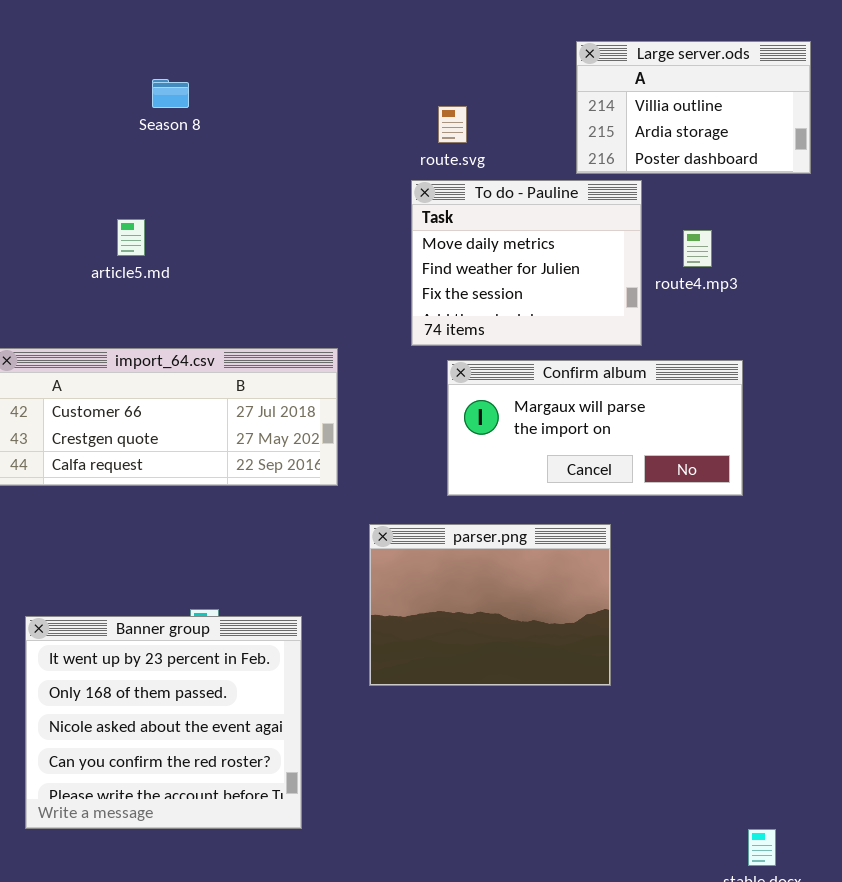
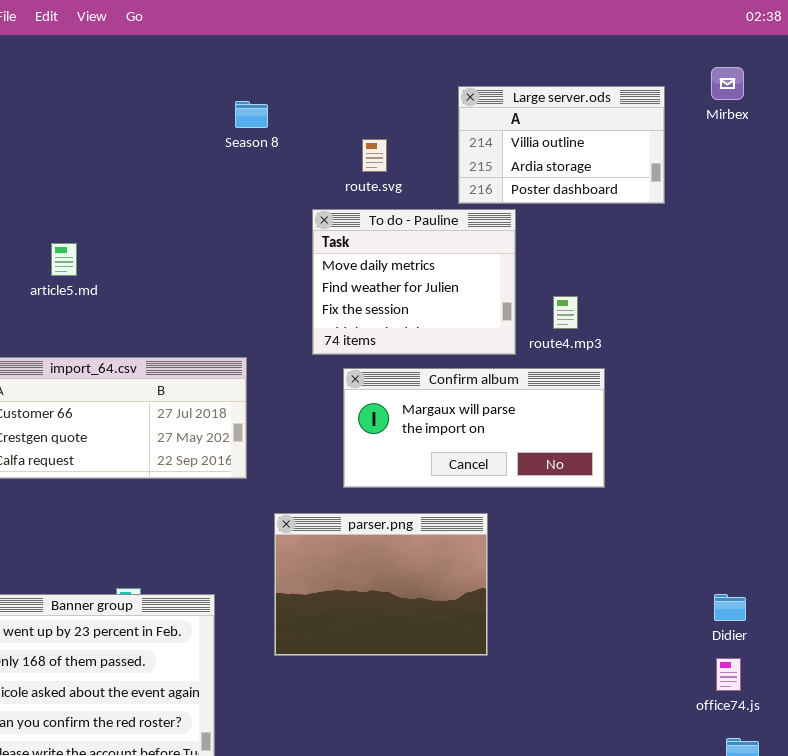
Season 8: [152,79,189,108] -> [235,101,268,128], moved
route.svg: [438,106,467,143] -> [362,139,387,172], moved
route4.mp3: [683,230,712,267] -> [553,296,578,329], moved

